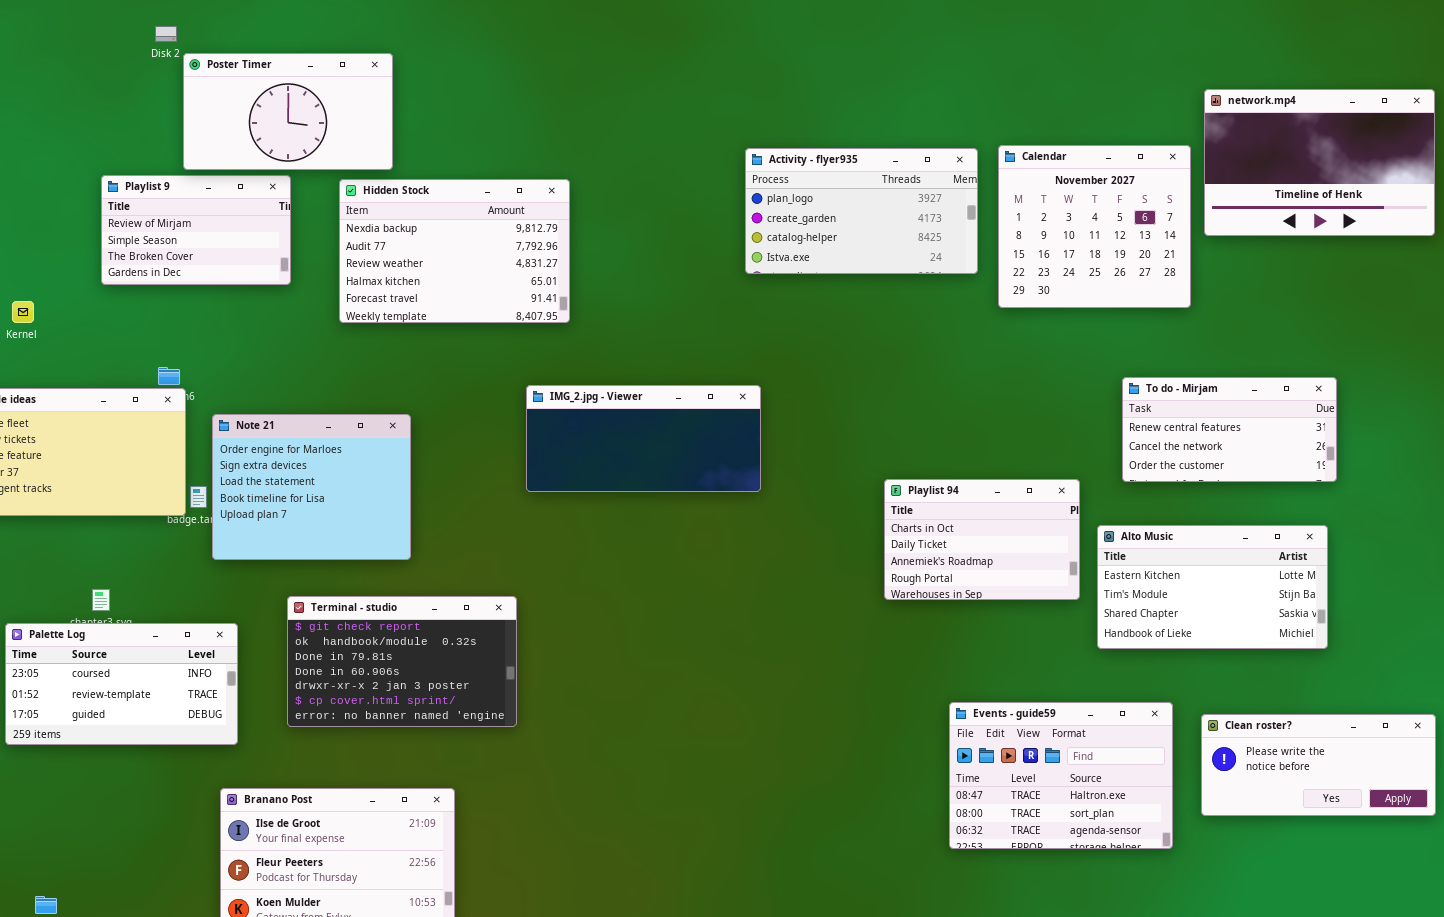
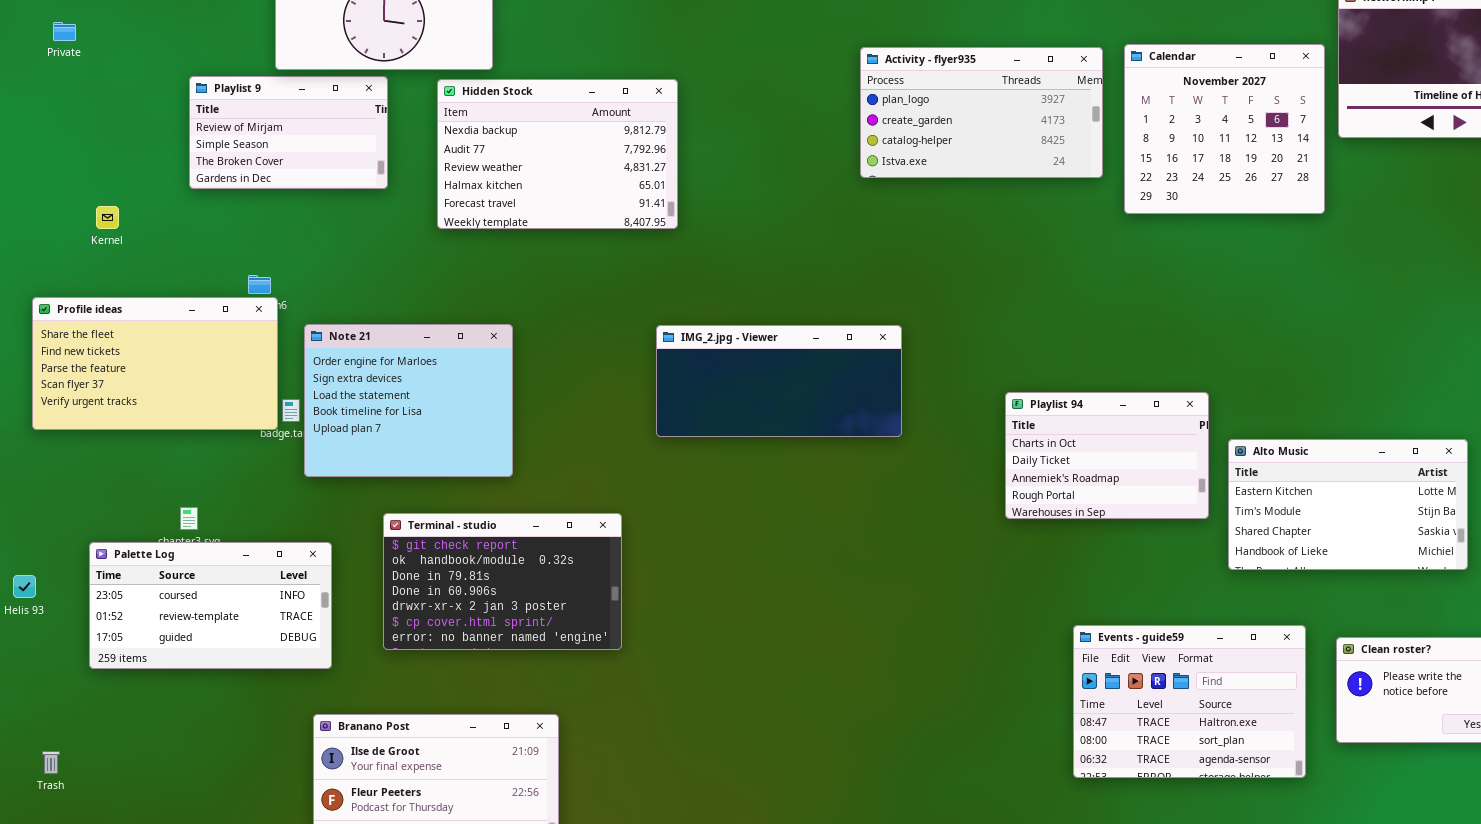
To do - Mirjam: [1122,377,1337,482] -> none, closed
IMG_2.jpg - Viewer: [526,385,761,492] -> [656,325,902,437], moved

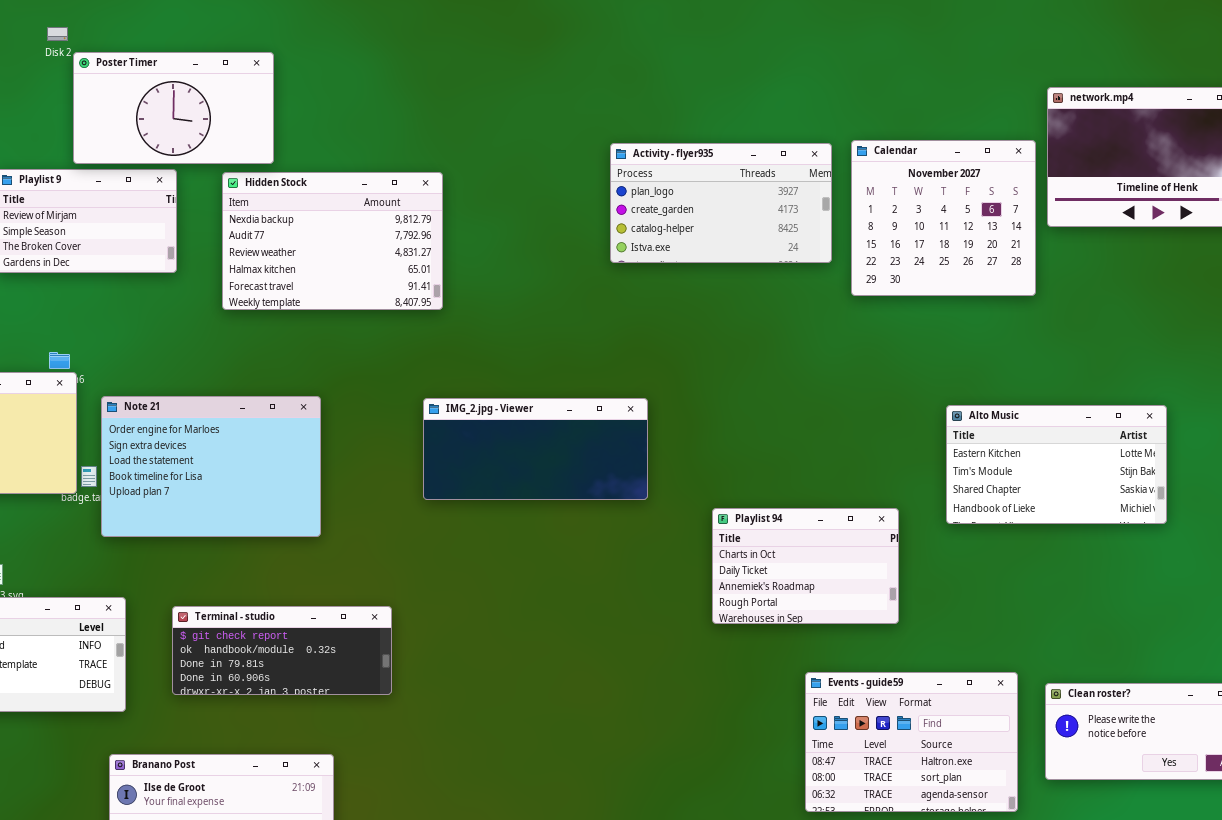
Note 21: [304,324,513,477] -> [101,396,321,537], resized
Playlist 94: [1005,392,1209,519] -> [712,508,899,624], moved
Alto Music: [1228,439,1468,570] -> [946,405,1167,524], moved
Terminal - studio: [383,513,622,650] -> [172,606,392,695], resized

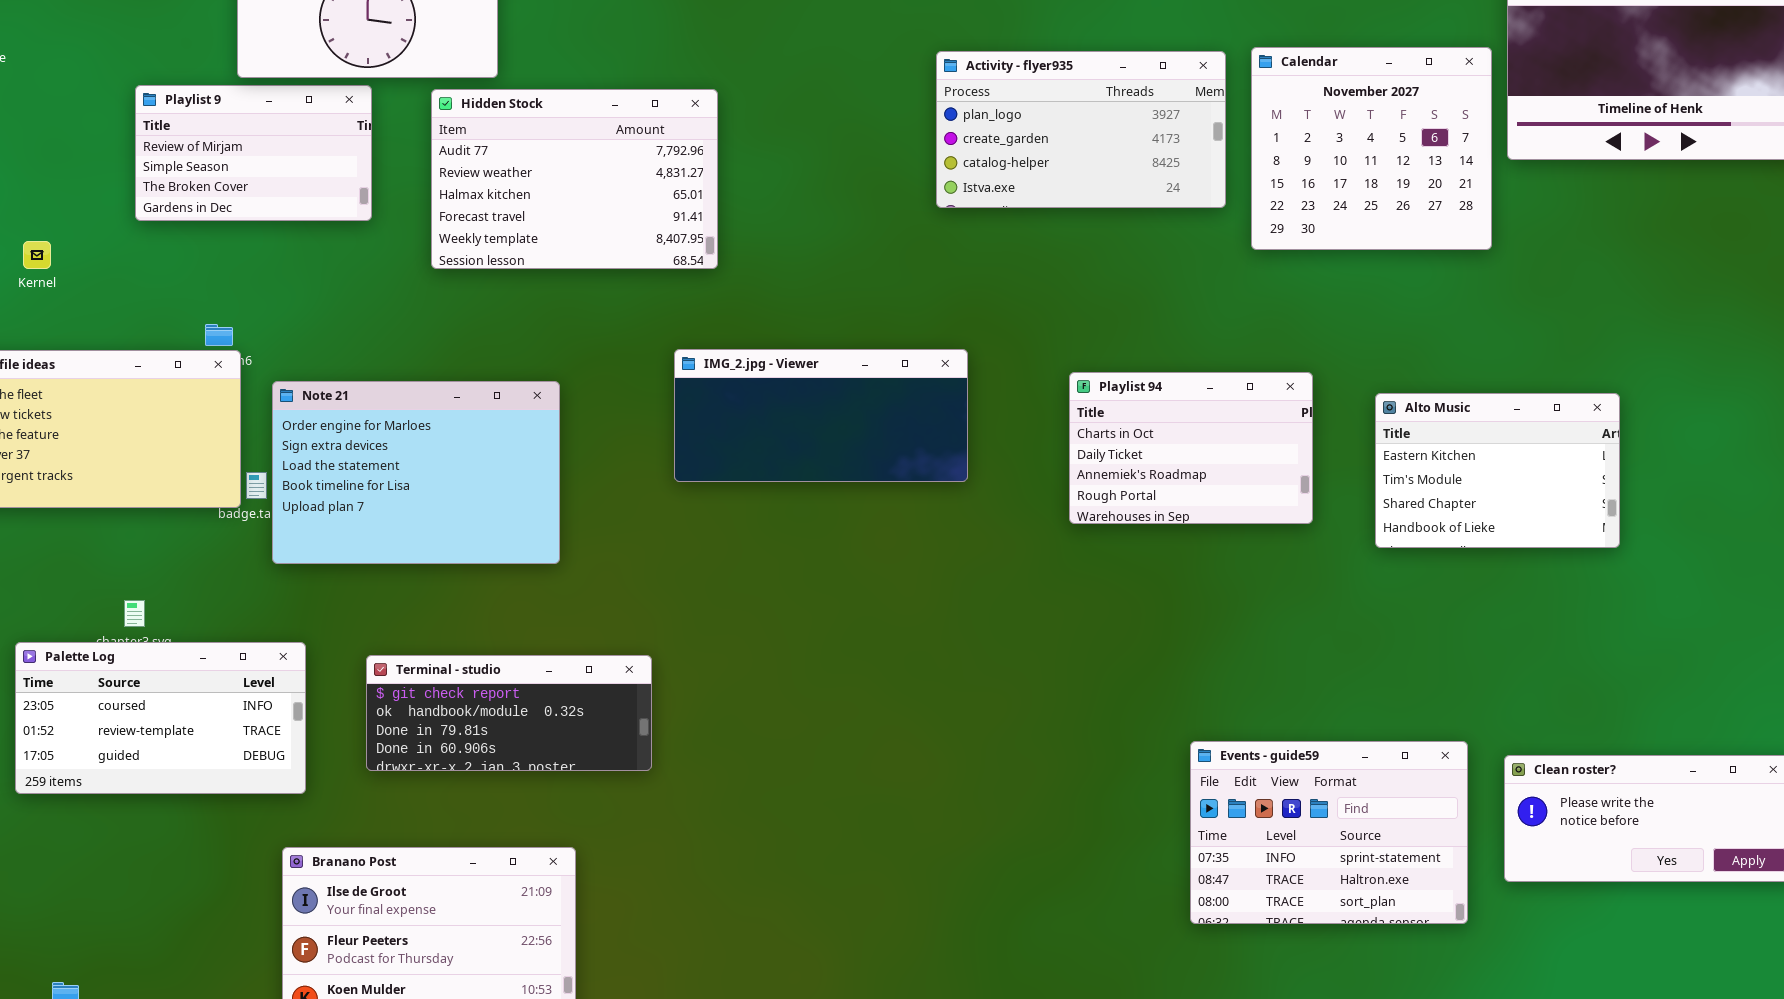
Hidden Stock: [222,172,443,310] -> [431,89,718,269], scrolled down 1 row
IMG_2.jpg - Viewer: [423,398,648,500] -> [674,349,968,482], moved
Alto Music: [946,405,1167,524] -> [1375,393,1620,548], resized
Playlist 94: [712,508,899,624] -> [1069,372,1313,524], moved
Events - guide59: [805,672,1018,812] -> [1190,741,1468,924], scrolled up 1 row

